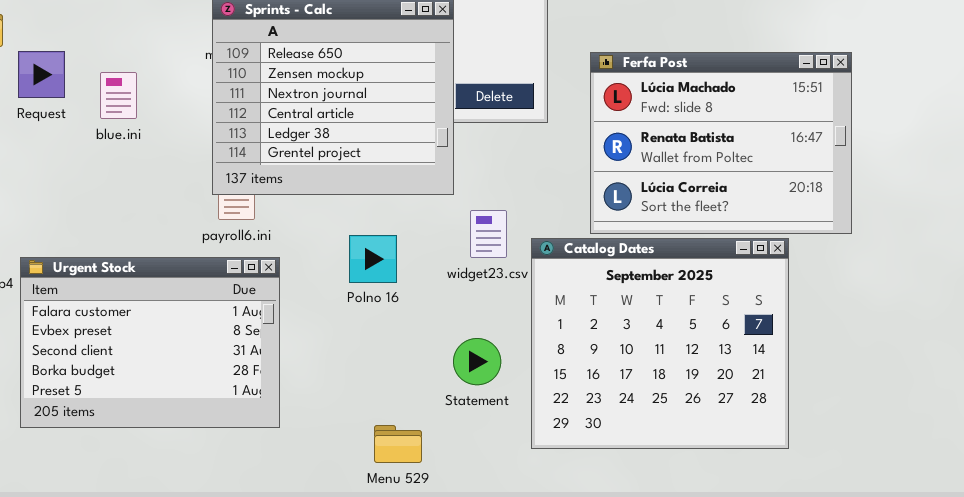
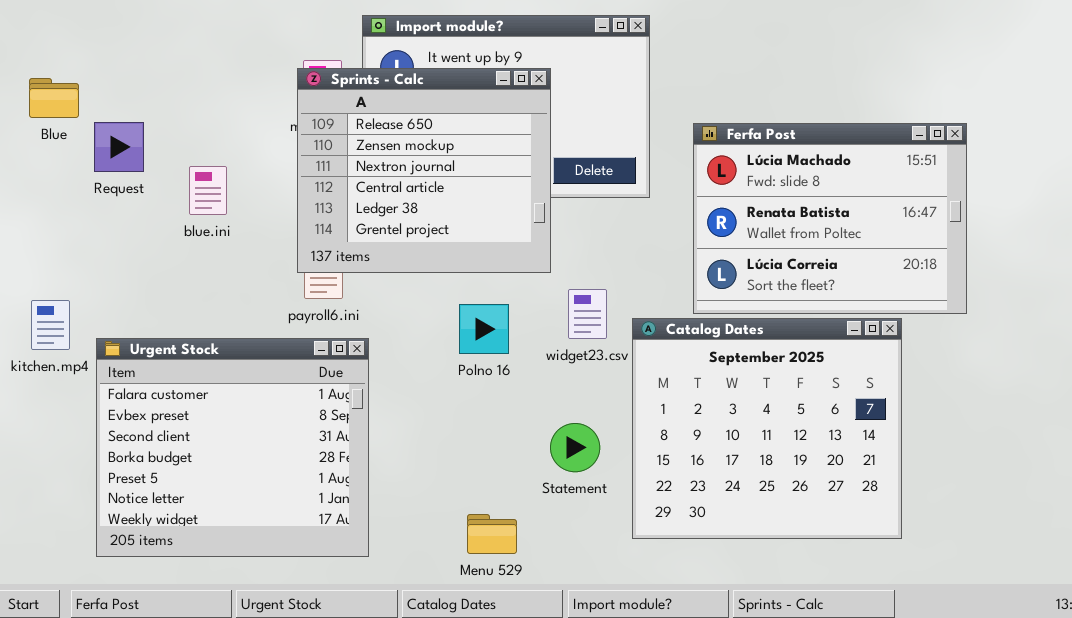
blue.ini: [100,72,137,119] -> [189,166,227,215], moved
Polno 16: [349,235,397,283] -> [459,304,509,354], moved
Urgent Stock: [20,257,280,428] -> [96,338,369,557], resized

